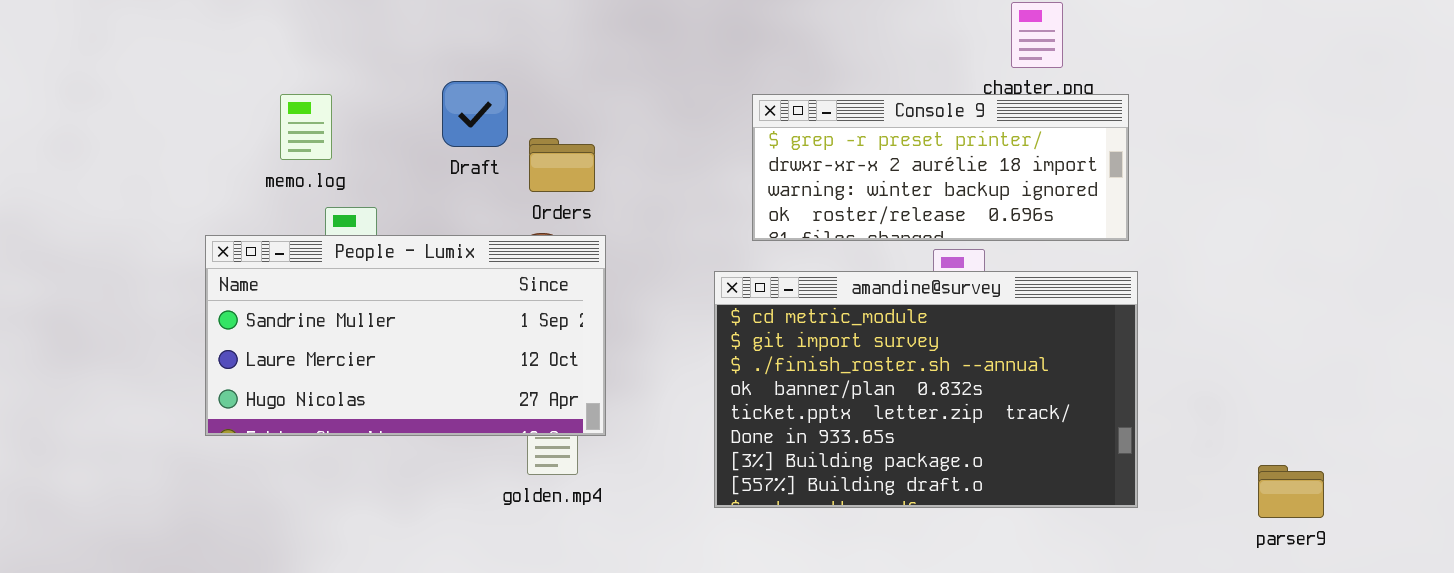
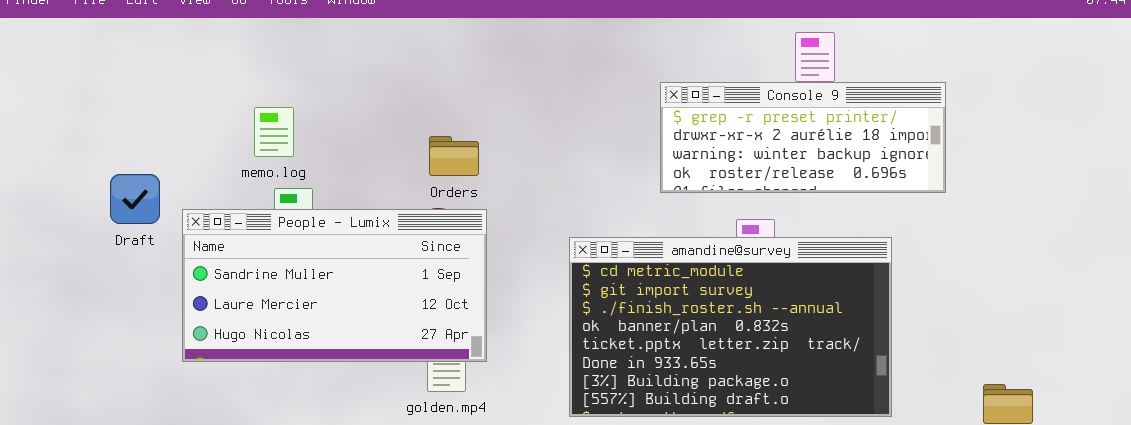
Draft: [442,81,508,147] -> [110,174,160,224], moved
memo.log: [280,94,332,160] -> [254,107,294,157], moved
Console 9: [752,94,1129,241] -> [660,82,946,193], moved

